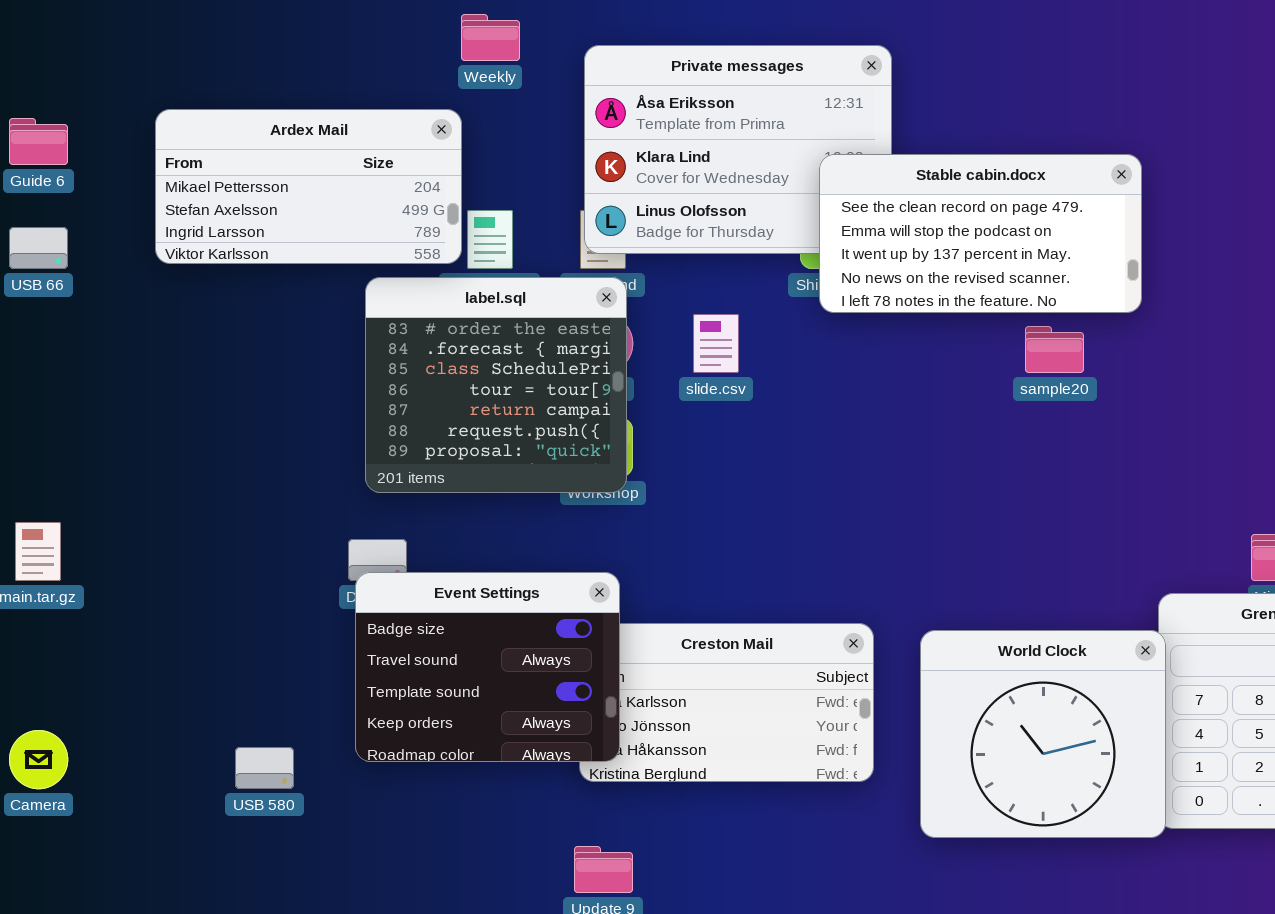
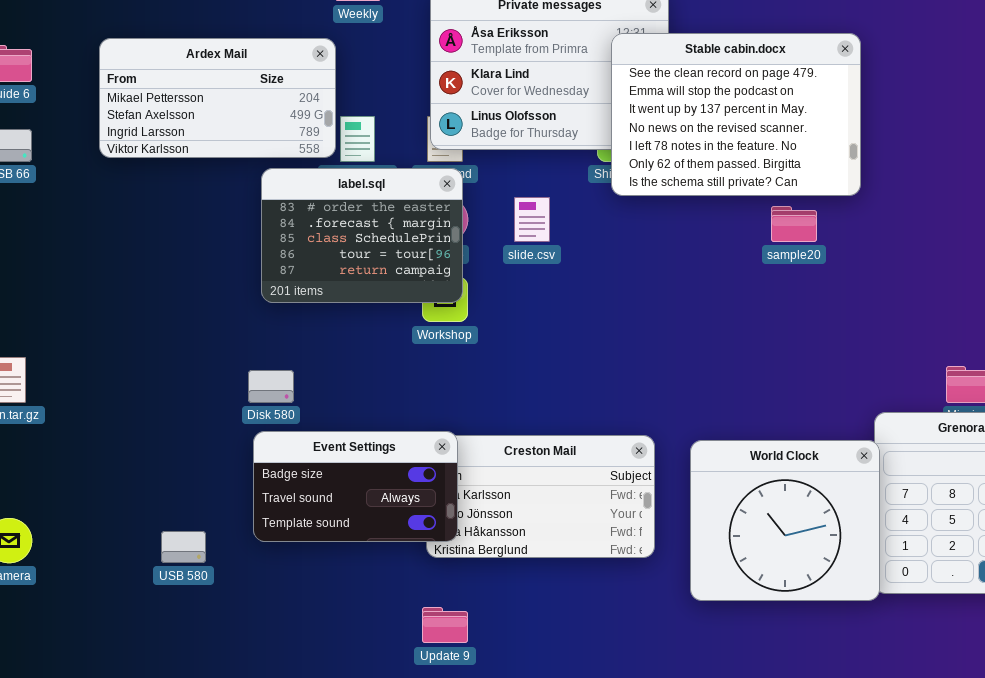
Stable cabin.docx: [819,154,1142,313] -> [611,33,861,196], resized
label.sql: [365,277,627,493] -> [261,168,463,303], resized
Event Settings: [355,572,620,762] -> [253,431,458,542], resized

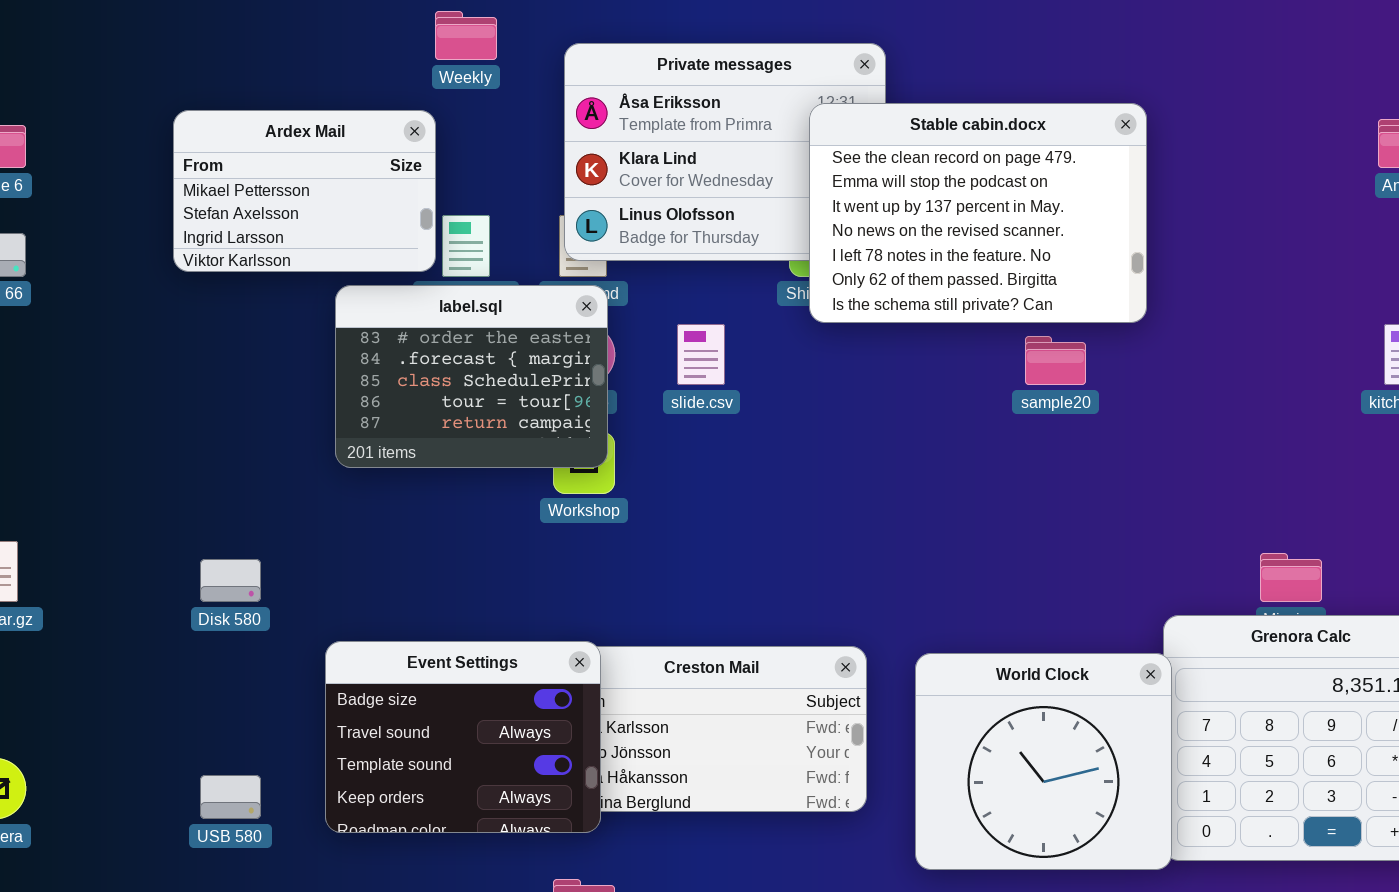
Ardex Mail: [99,38,336,158] -> [173,110,436,272], resized
Disk 580: [248,370,294,403] -> [200,559,261,602], moved
Event Settings: [253,431,458,542] -> [325,641,601,833], resized

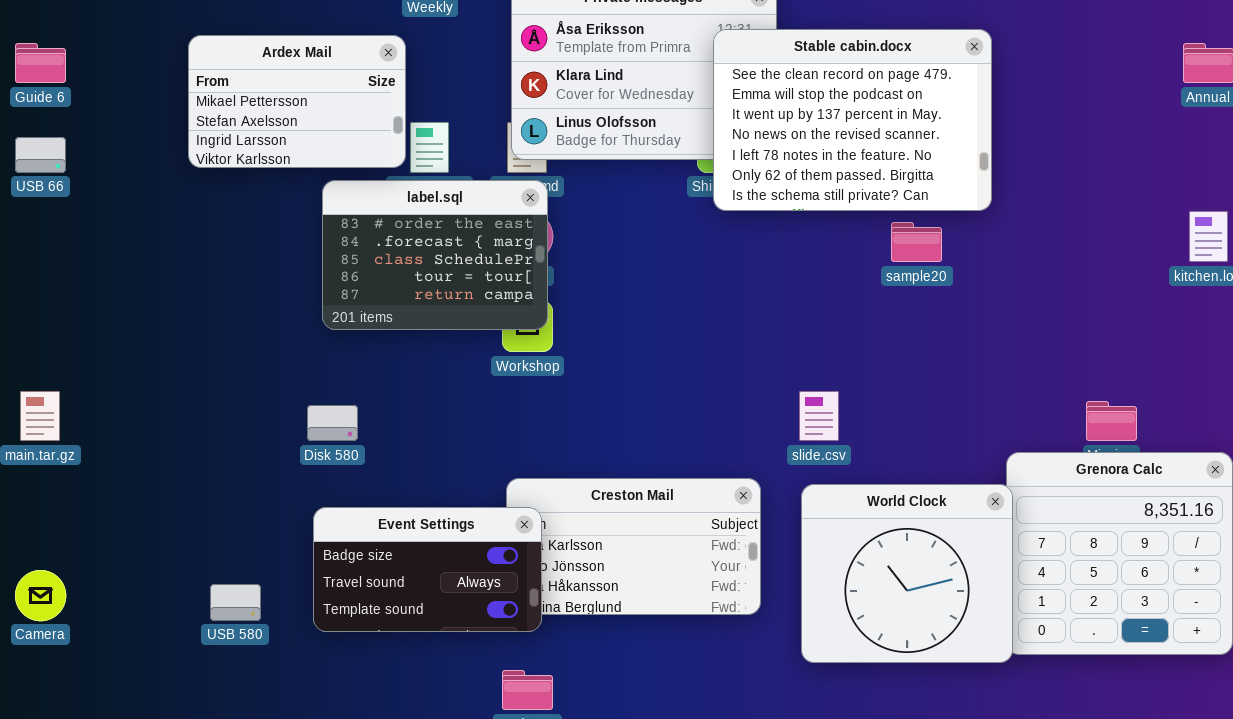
slide.csv: [677,324,725,385] -> [799,391,839,441], moved
Disk 580: [200,559,261,602] -> [307,405,358,441], moved
Event Settings: [325,641,601,833] -> [313,507,542,632], resized

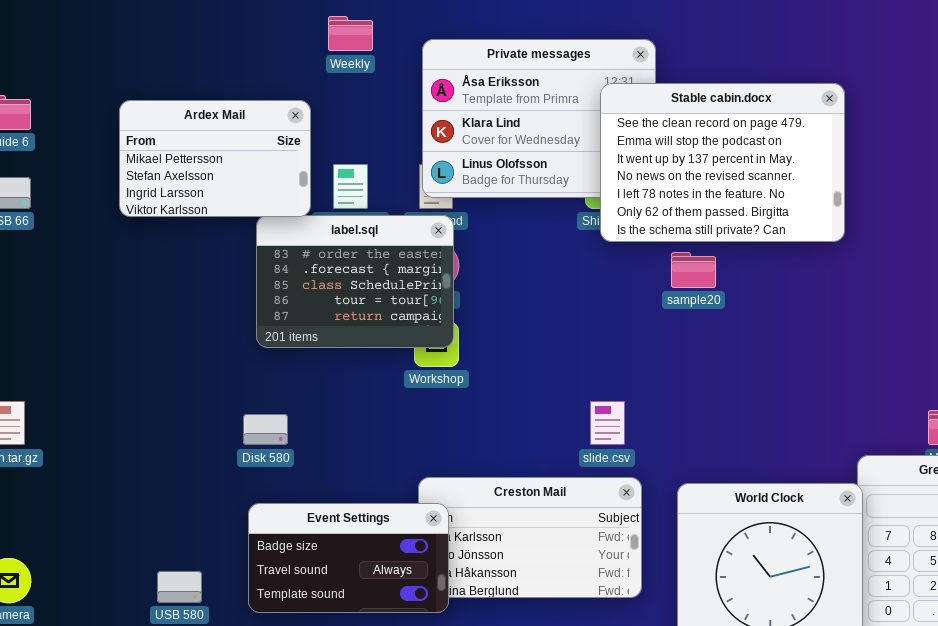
Ardex Mail: [188,35,406,168] -> [119,100,311,217], moved
sample20: [891,222,942,262] -> [671,252,716,288], moved
slide.csv: [799,391,839,441] -> [590,401,625,445], moved

